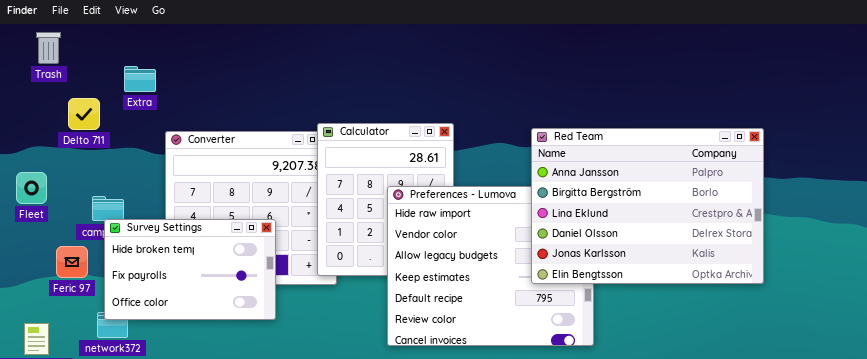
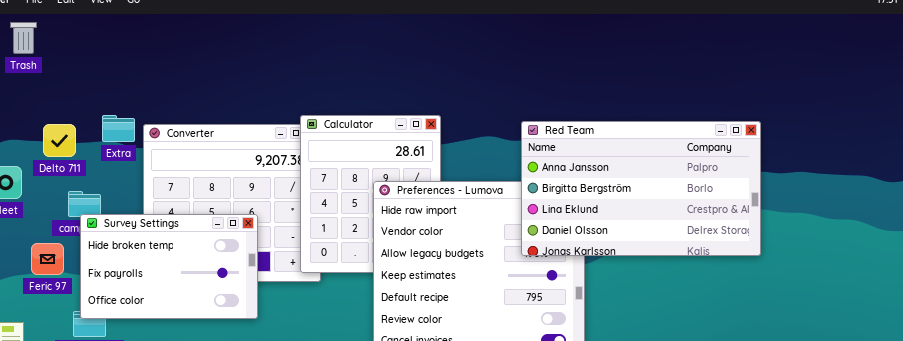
Extra: [124,66,156,92] -> [102,115,135,142], moved
Delto 711: [68,98,100,130] -> [43,124,76,157], moved
Red Team: [531,128,764,284] -> [521,121,761,256], resized

